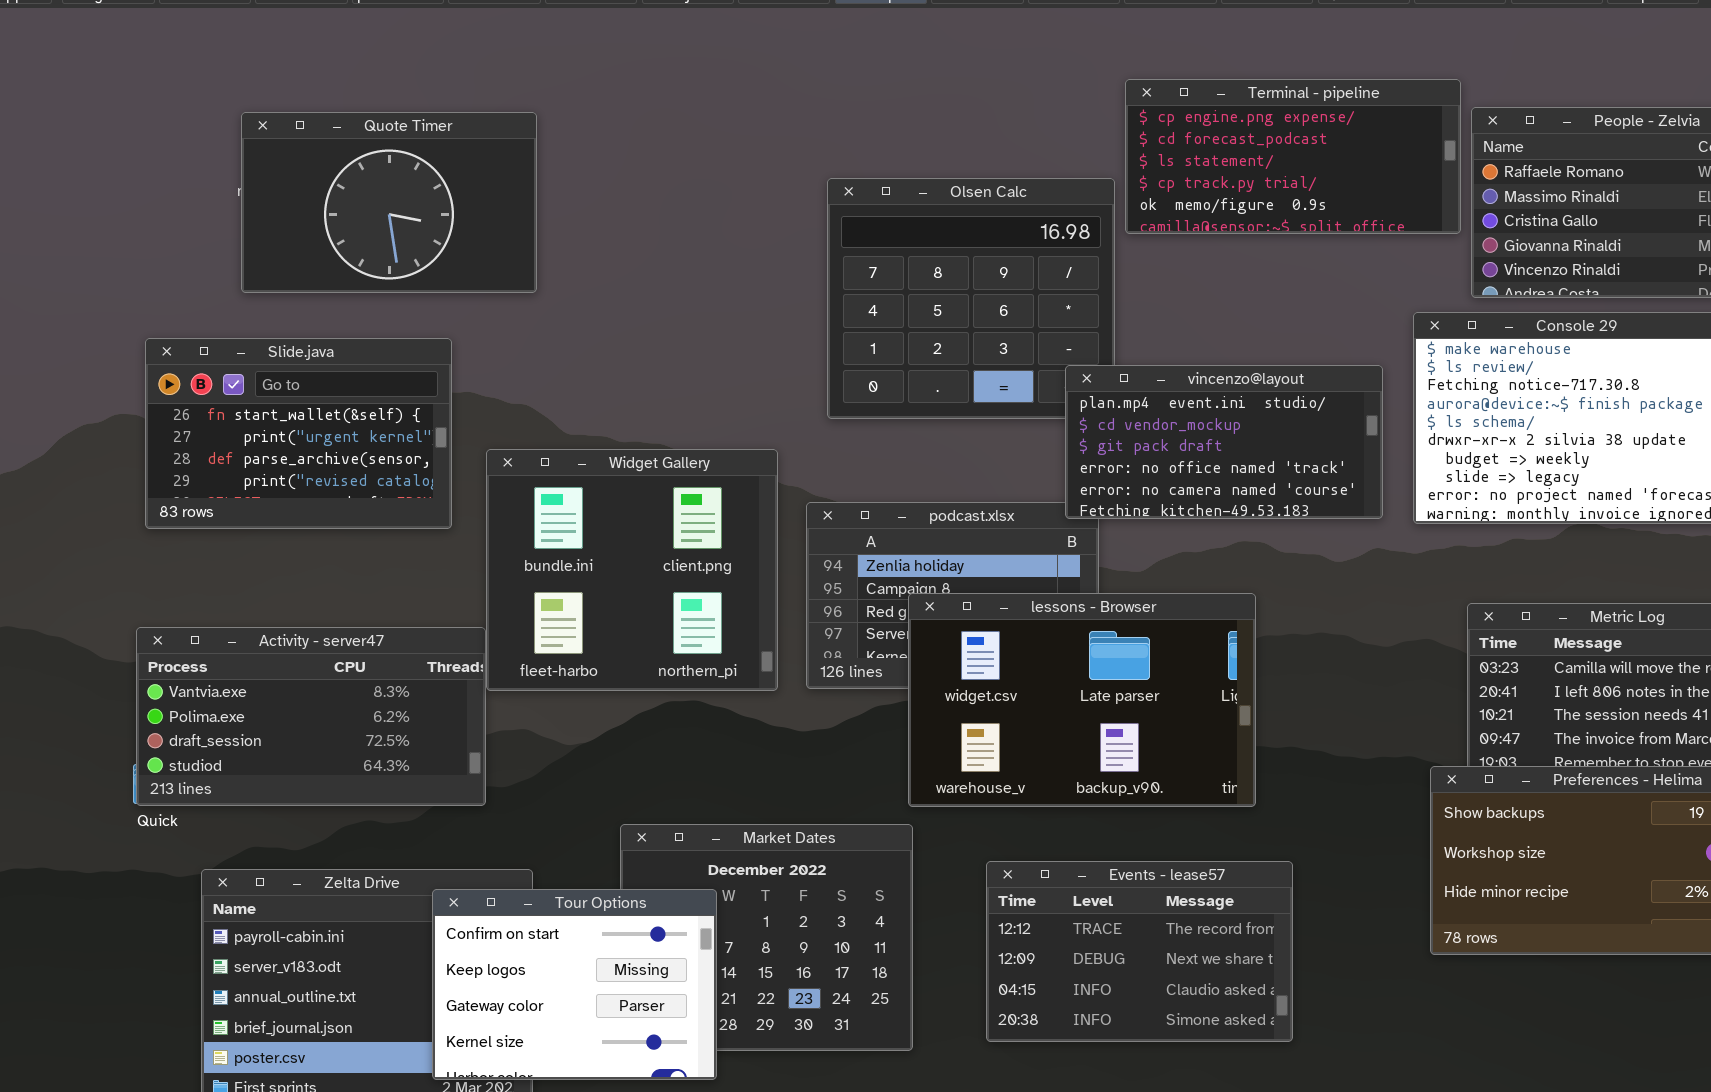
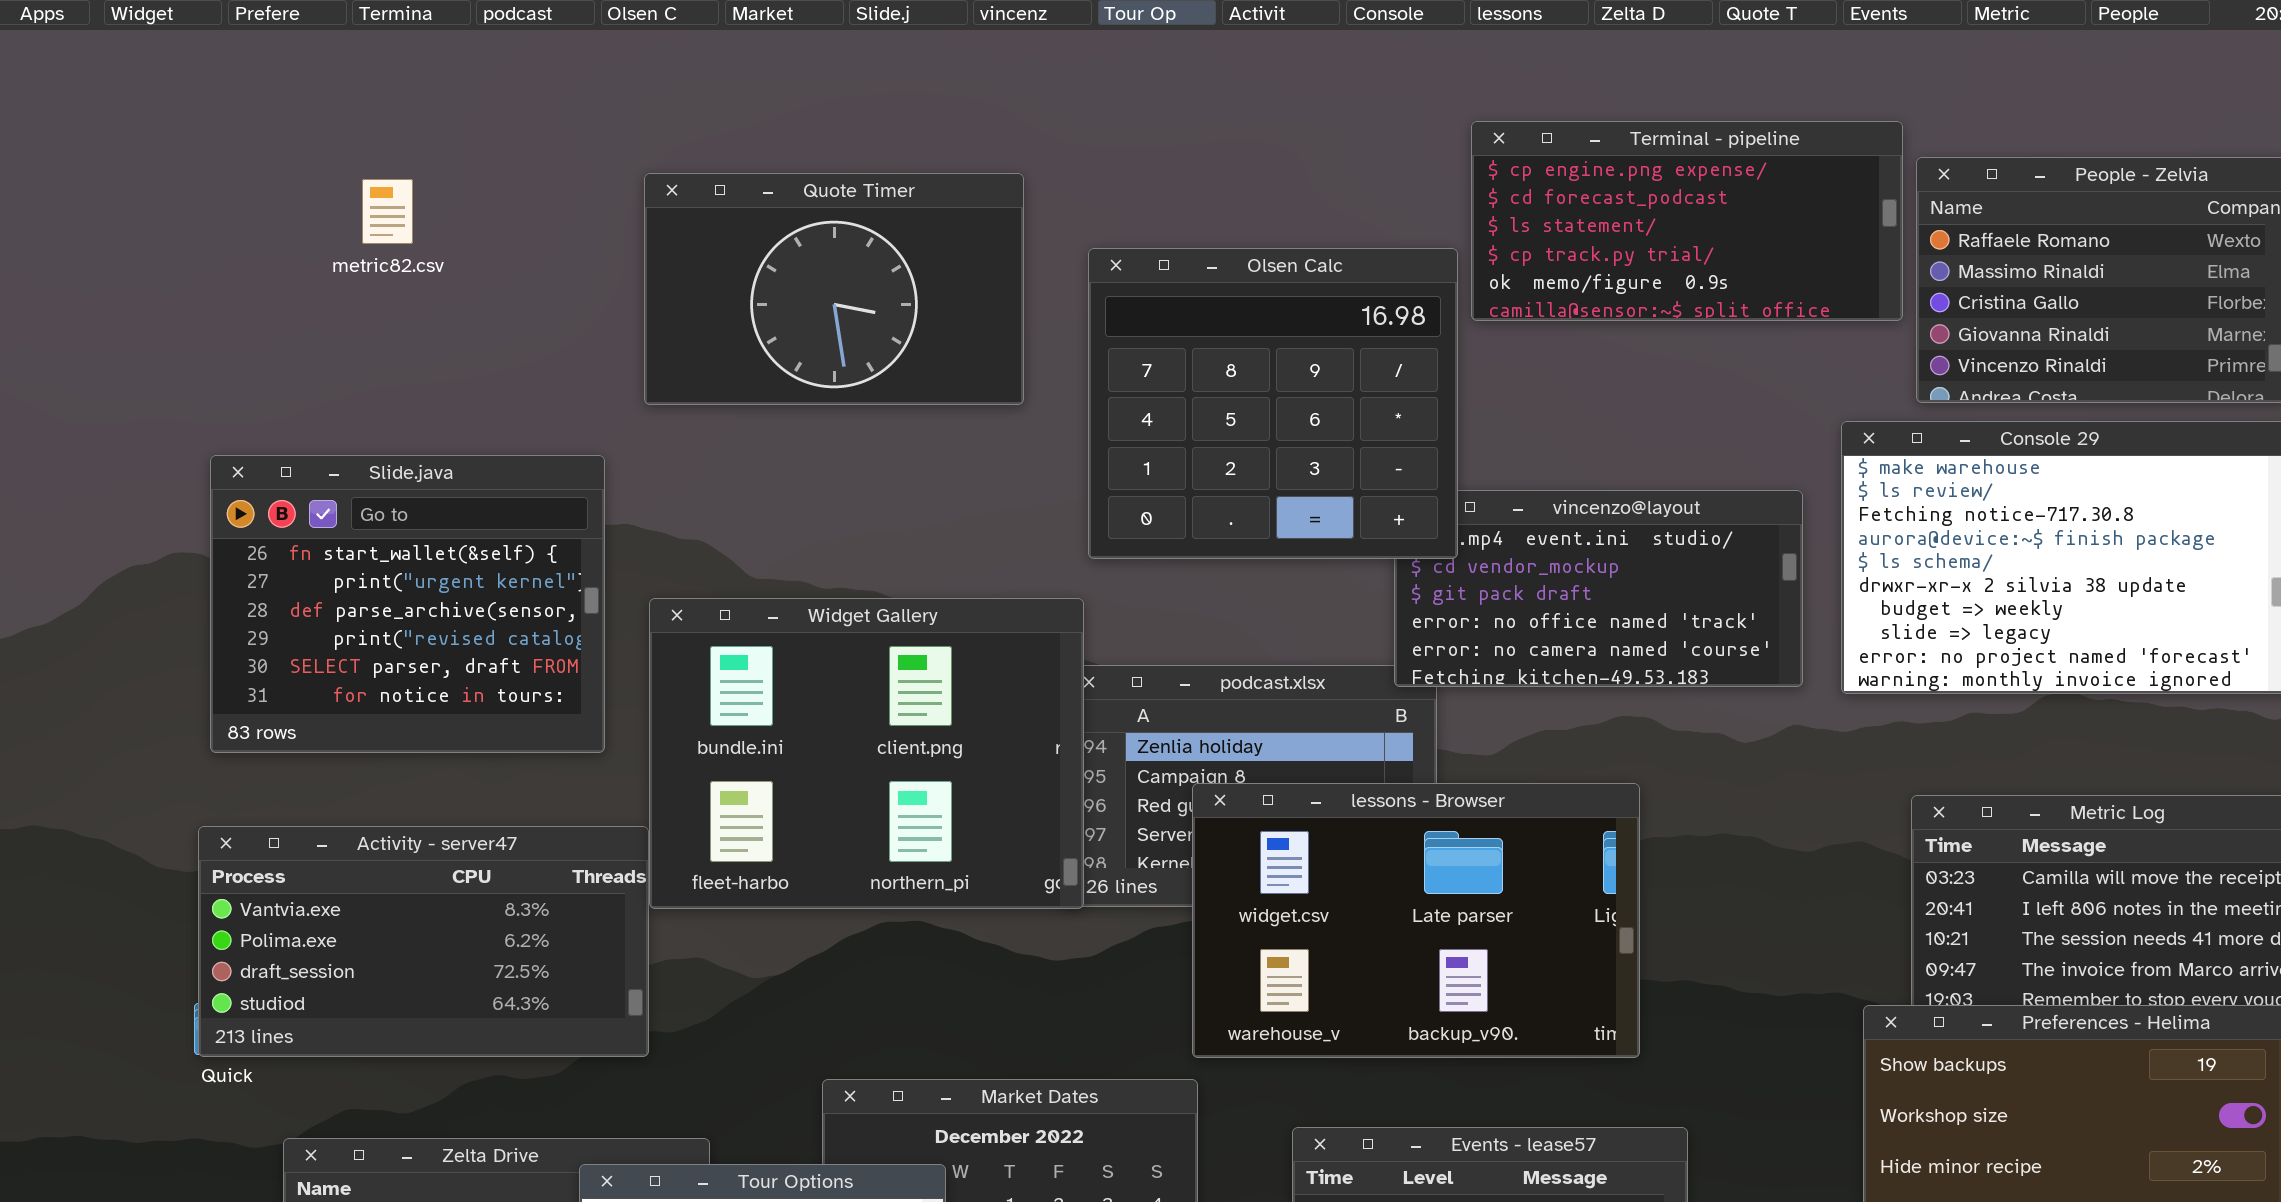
Quote Timer: [241,112,537,293] -> [644,173,1024,405], moved
Olsen Calc: [827,178,1115,419] -> [1088,248,1458,559], raised
Slide.java: [145,338,452,529] -> [210,455,605,753], resized
Widget Gallery: [486,449,778,691] -> [649,598,1084,909], resized

